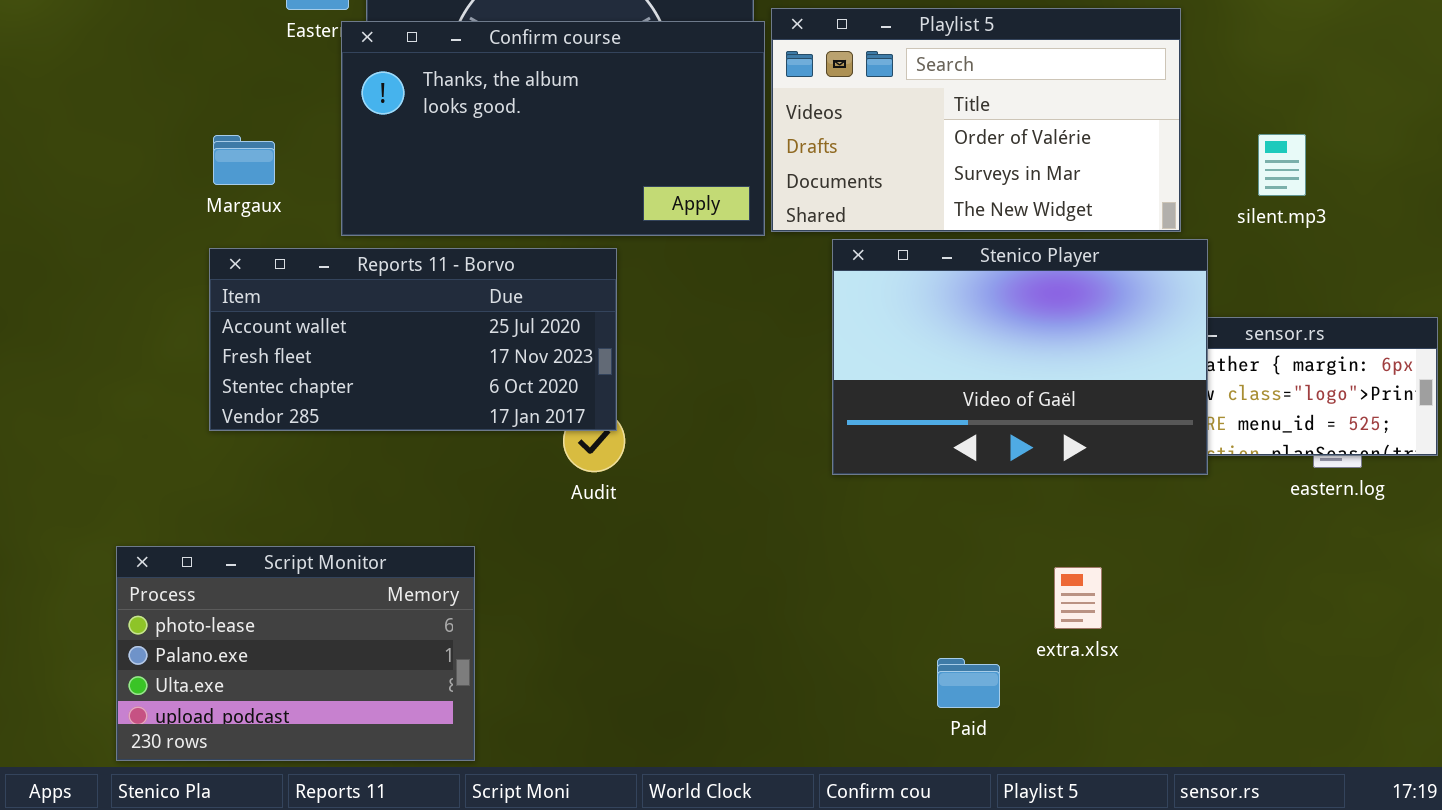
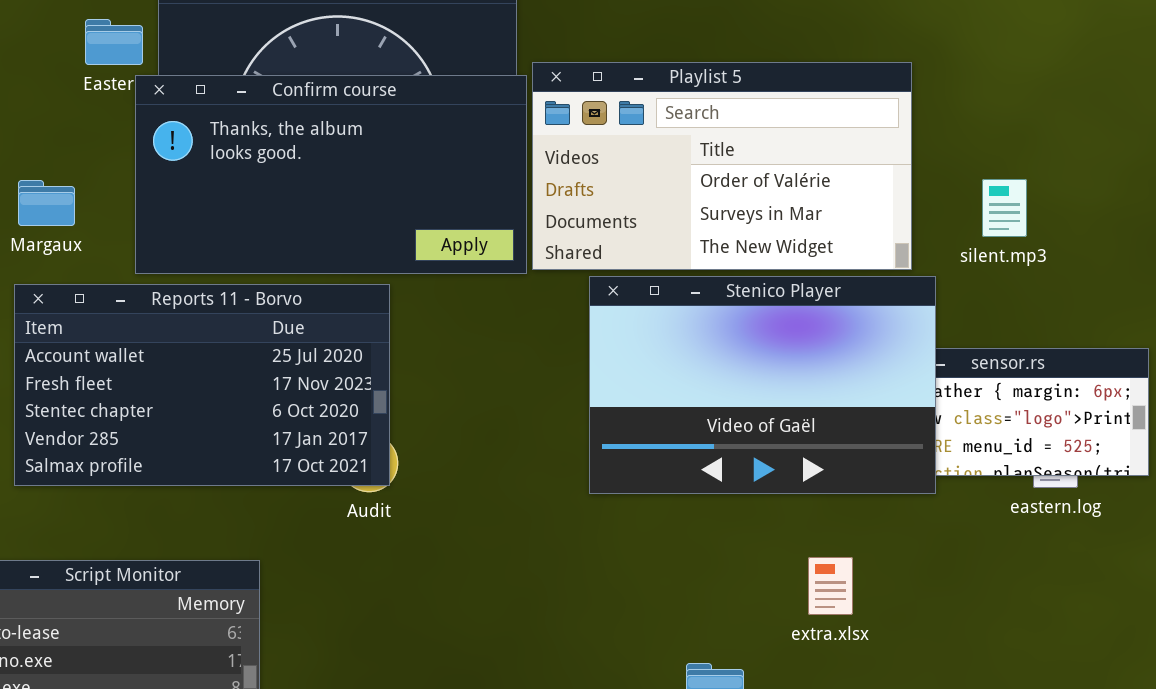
Reports 11 - Borvo: [209,248,617,431] -> [14,284,390,486], resized
extra.xlsx: [1054,567,1102,629] -> [808,557,853,615], moved

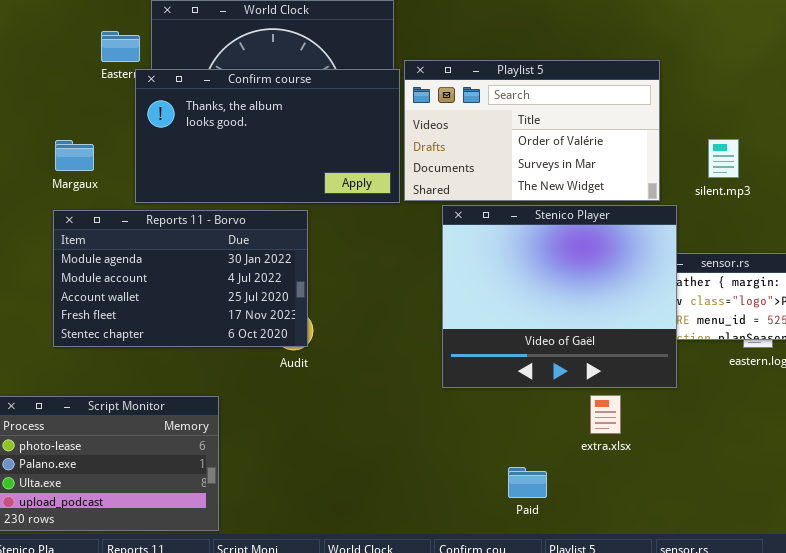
Stenico Player: [589,276,936,494] -> [442,205,677,388], resized
Reports 11 - Borvo: [14,284,390,486] -> [53,210,308,347], scrolled up 2 rows

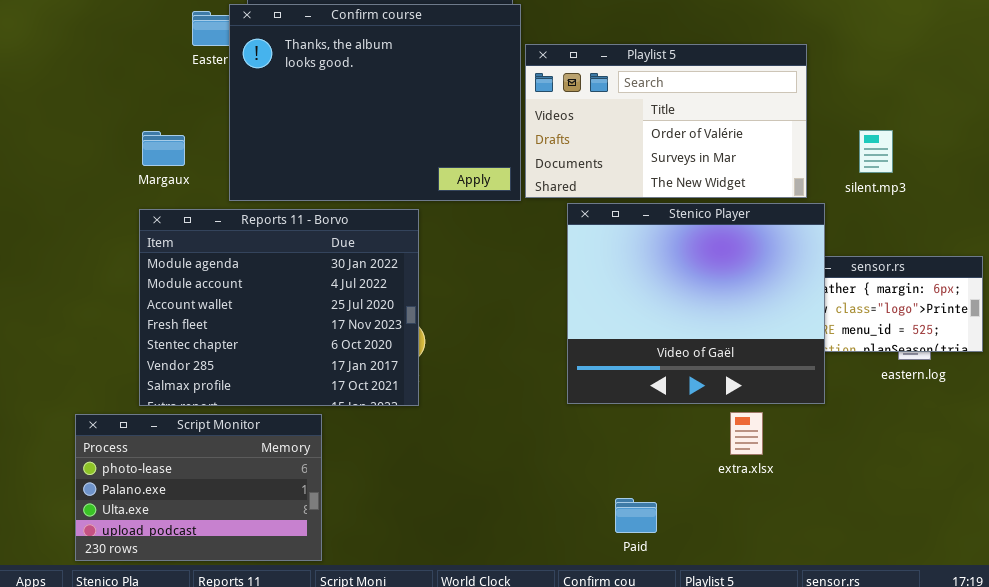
Confirm course: [135,69,400,203] -> [229,4,521,201], resized
Reports 11 - Borvo: [53,210,308,347] -> [139,209,419,406], resized
Paid: [508,467,547,498] -> [615,498,657,533], moved

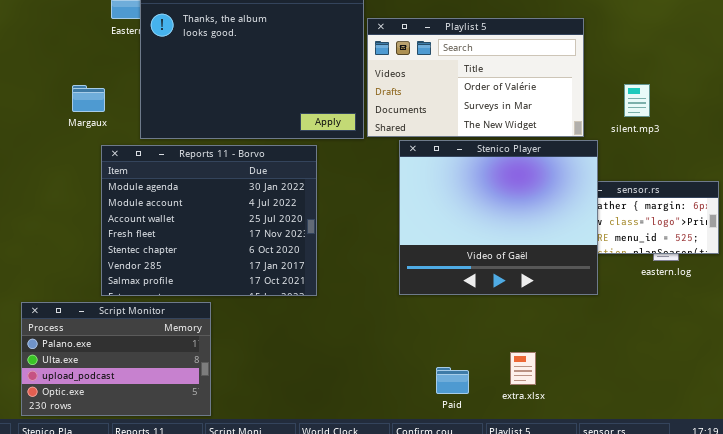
Reports 11 - Borvo: [139,209,419,406] -> [101,145,317,296], moved
extra.xlsx: [730,412,763,455] -> [510,352,536,385], moved
Script Monitor: [75,414,322,561] -> [21,302,211,416], scrolled down 1 row

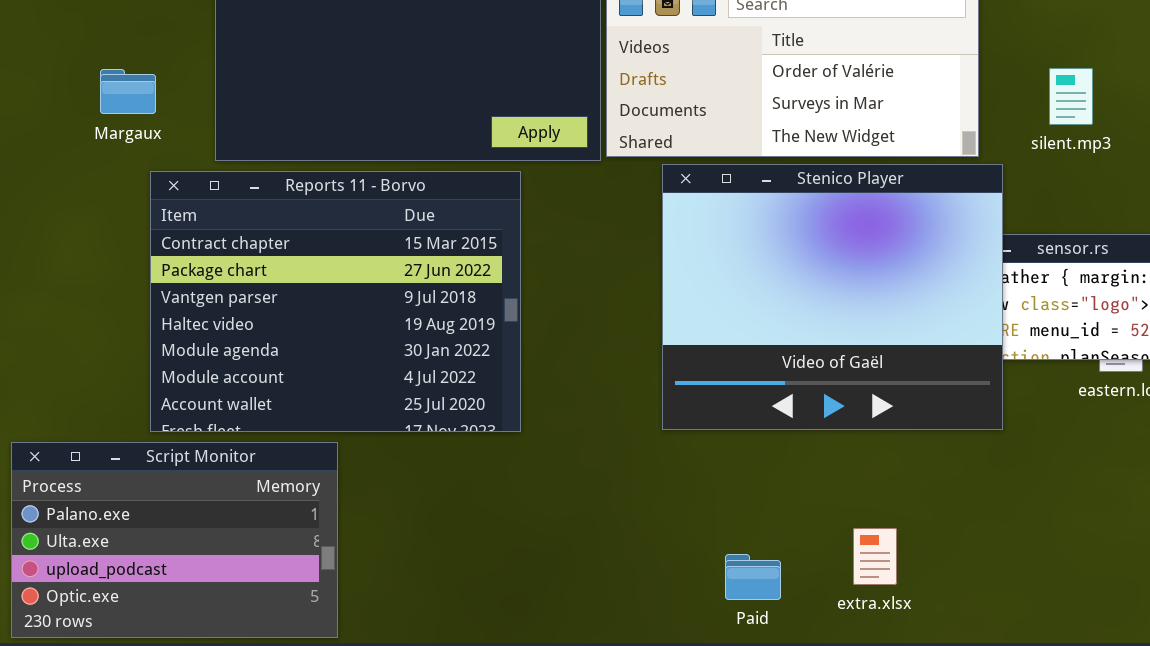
Reports 11 - Borvo: [101,145,317,296] -> [150,171,521,432], scrolled up 4 rows

